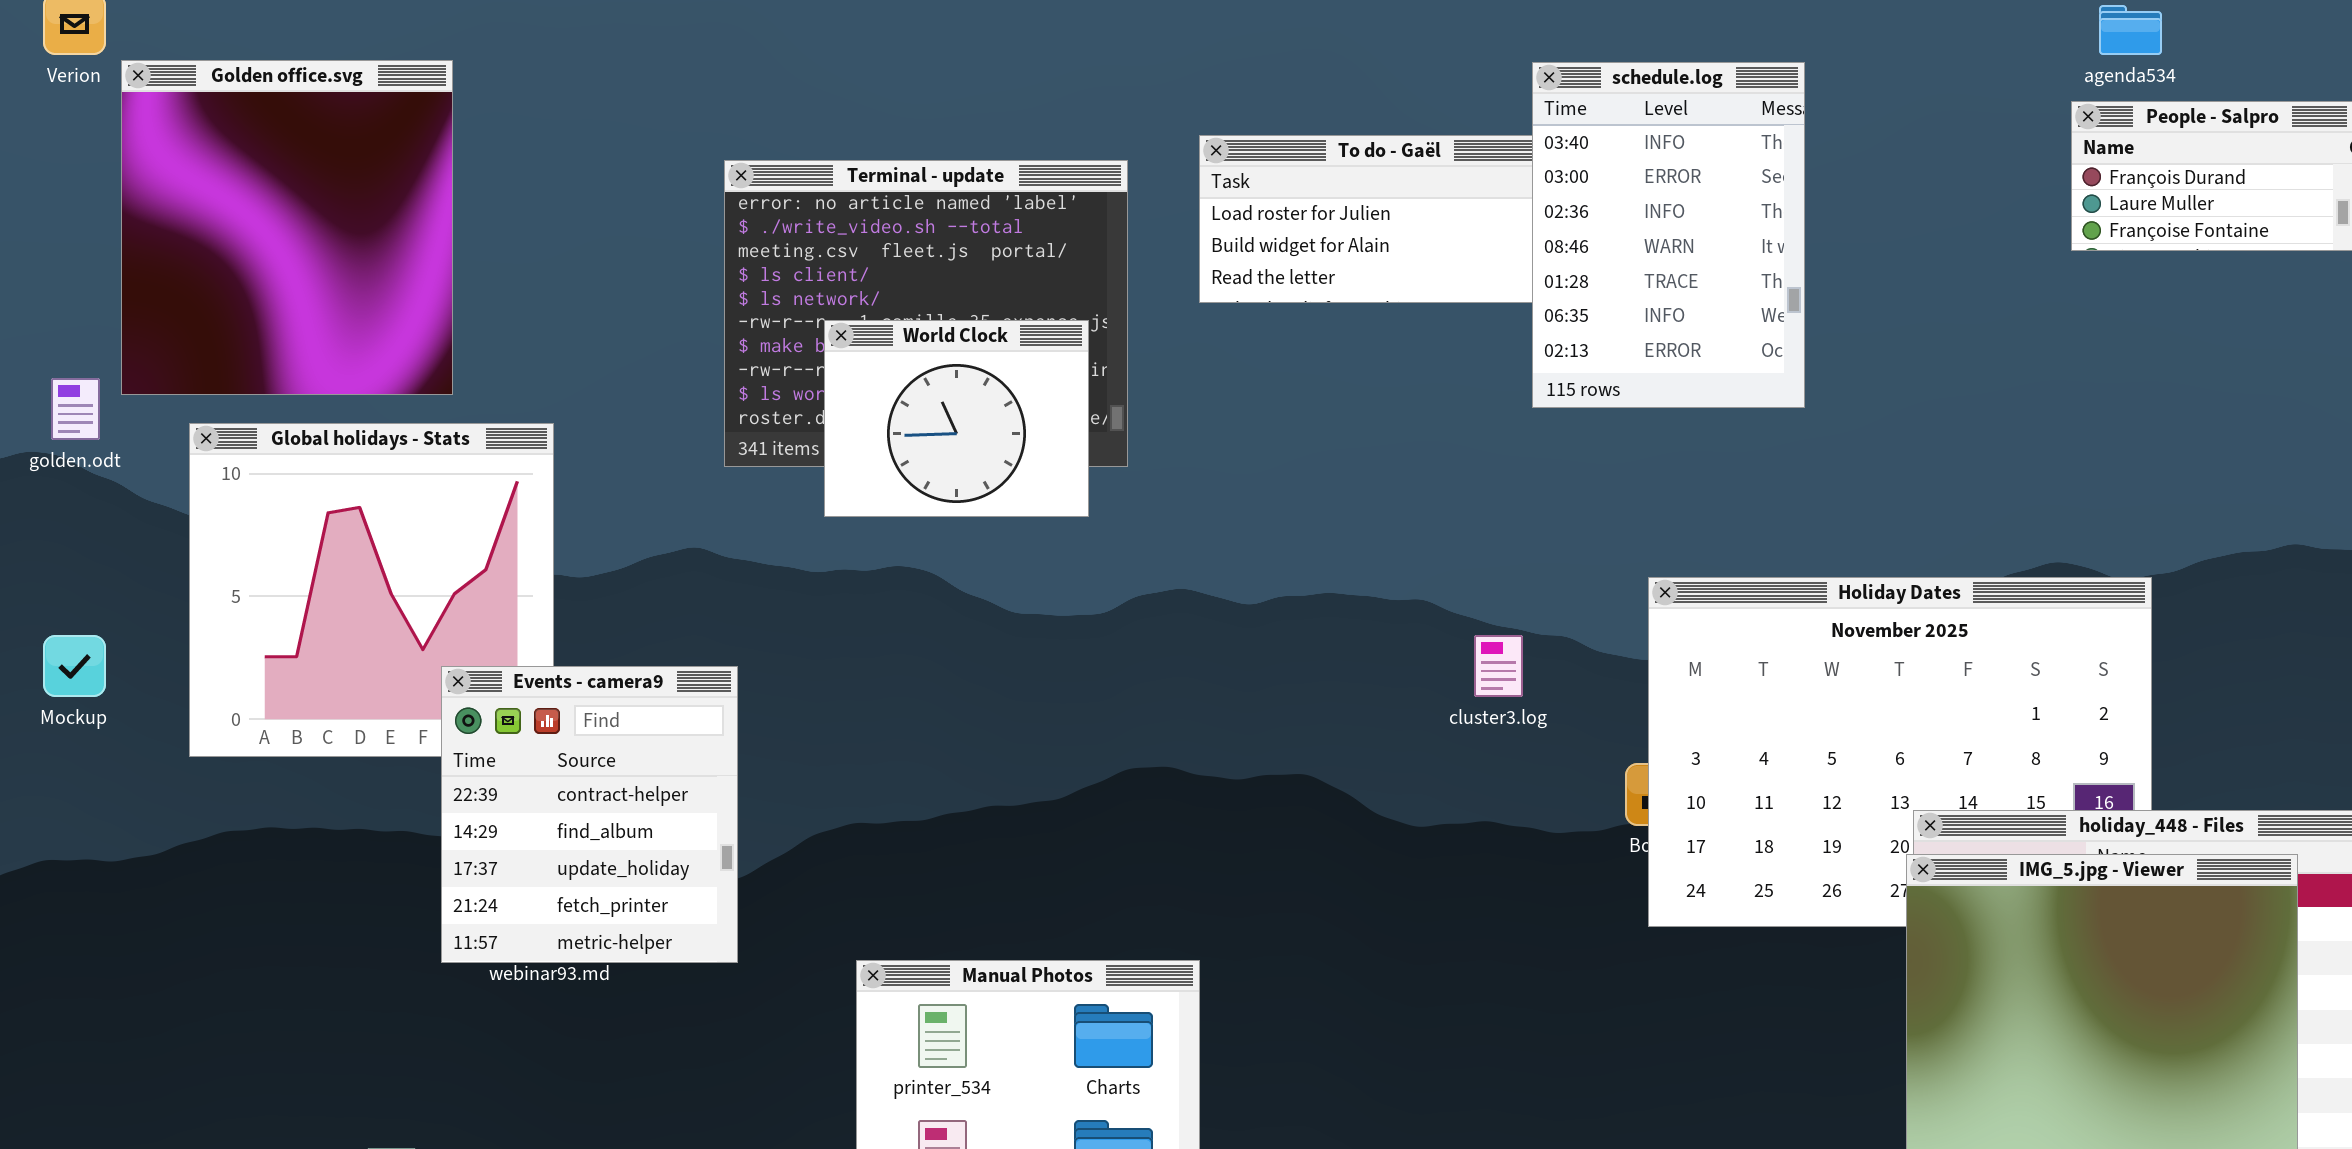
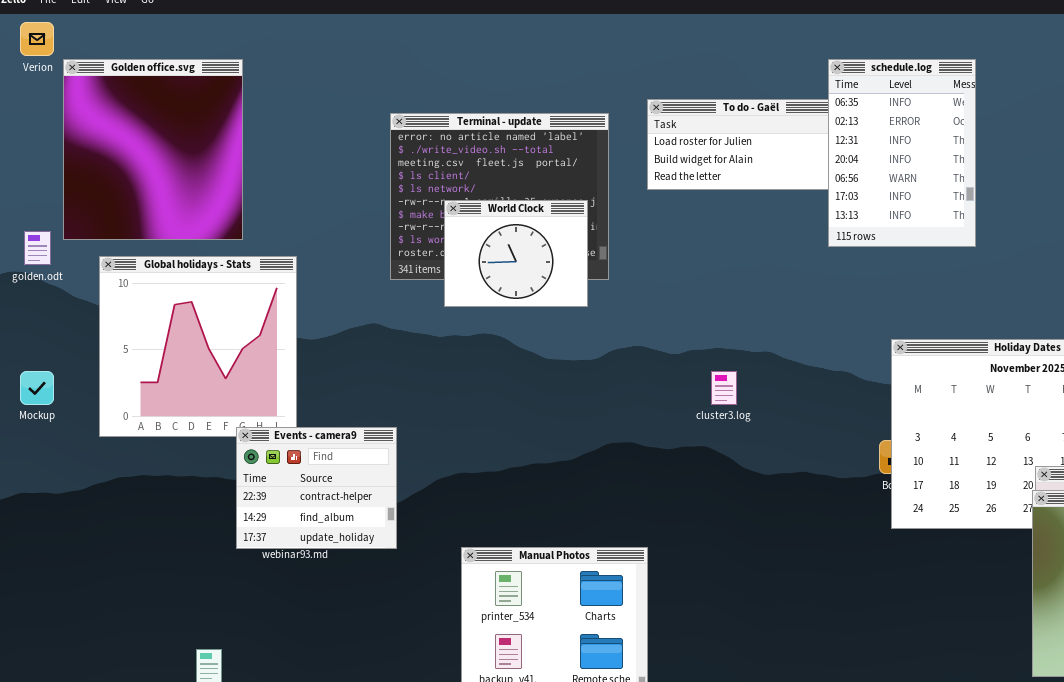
schedule.log: [1532,62,1805,408] -> [828,59,976,247], scrolled down 5 rows
cluster3.log: [1474,635,1523,697] -> [711,371,737,405], moved
Events - camera9: [441,666,738,963] -> [236,427,397,549], resized

